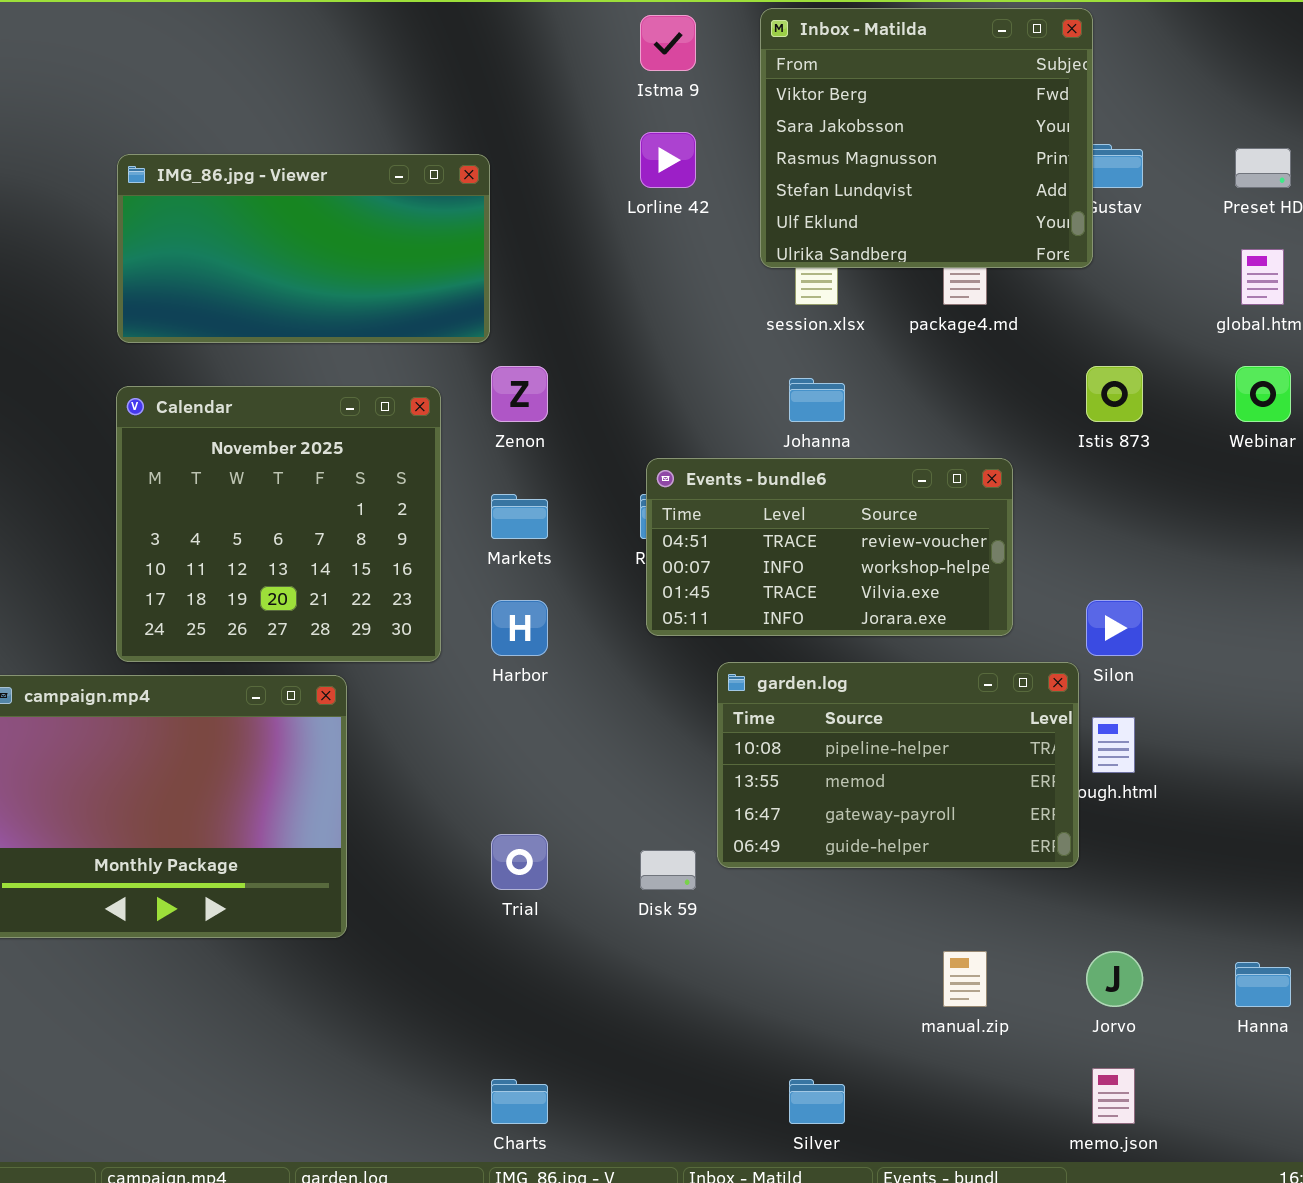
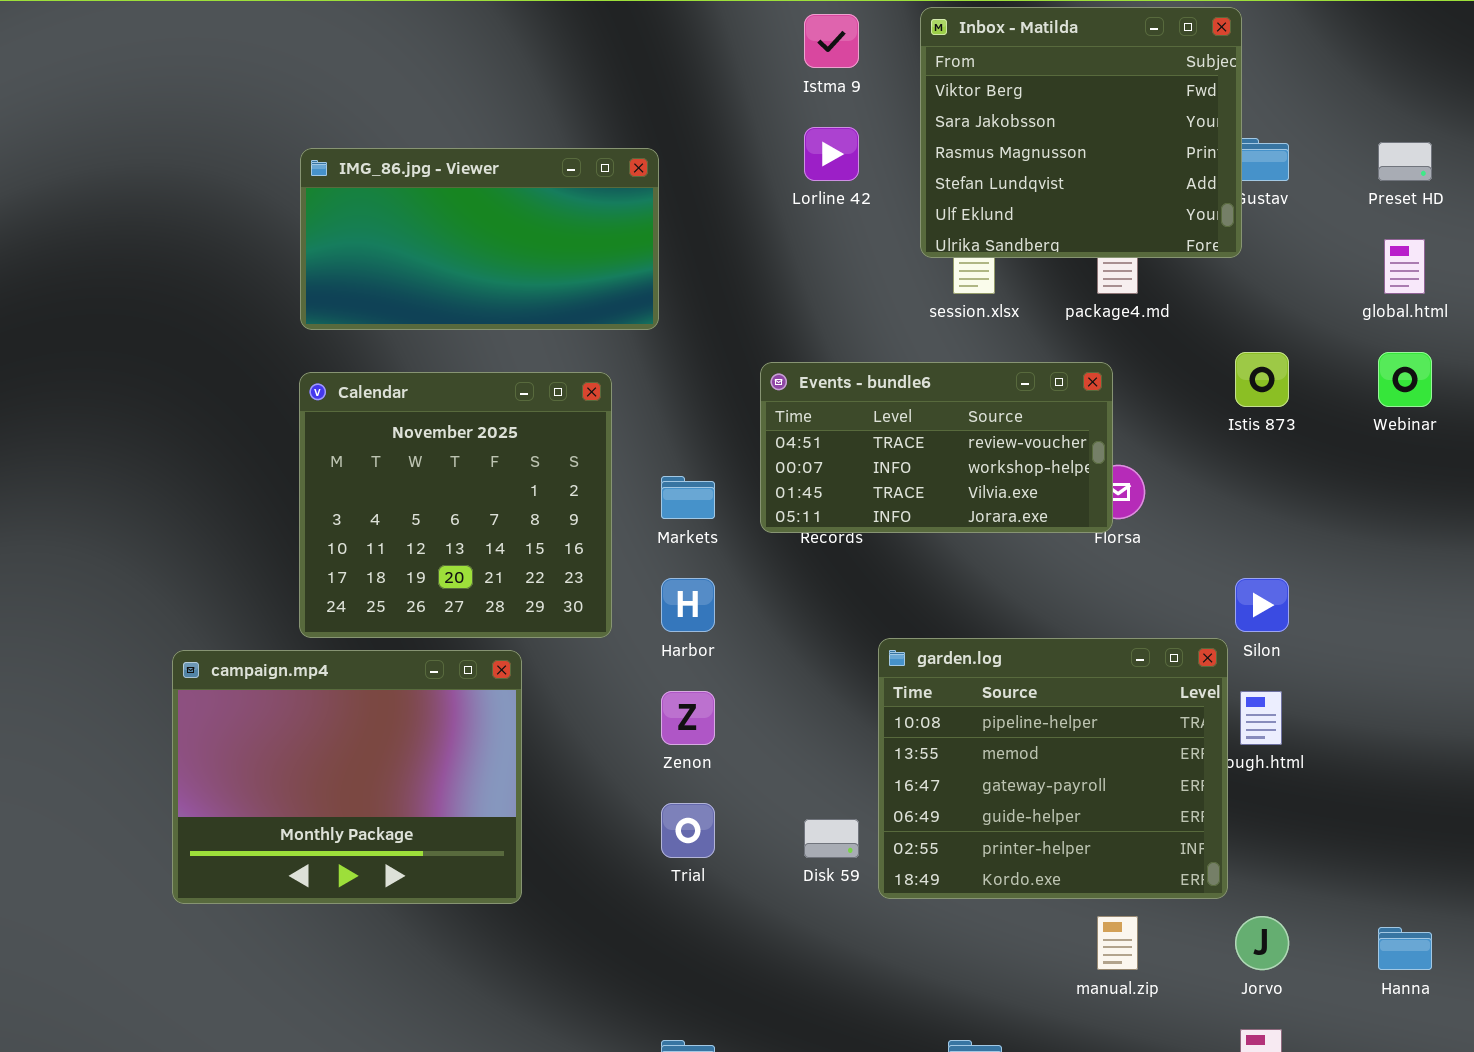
Zenon: [491,366,548,422] -> [661,691,715,745], moved
Events - bundle6: [646,458,1013,636] -> [760,362,1113,533], moved
garden.log: [717,662,1079,868] -> [878,638,1228,899], resized

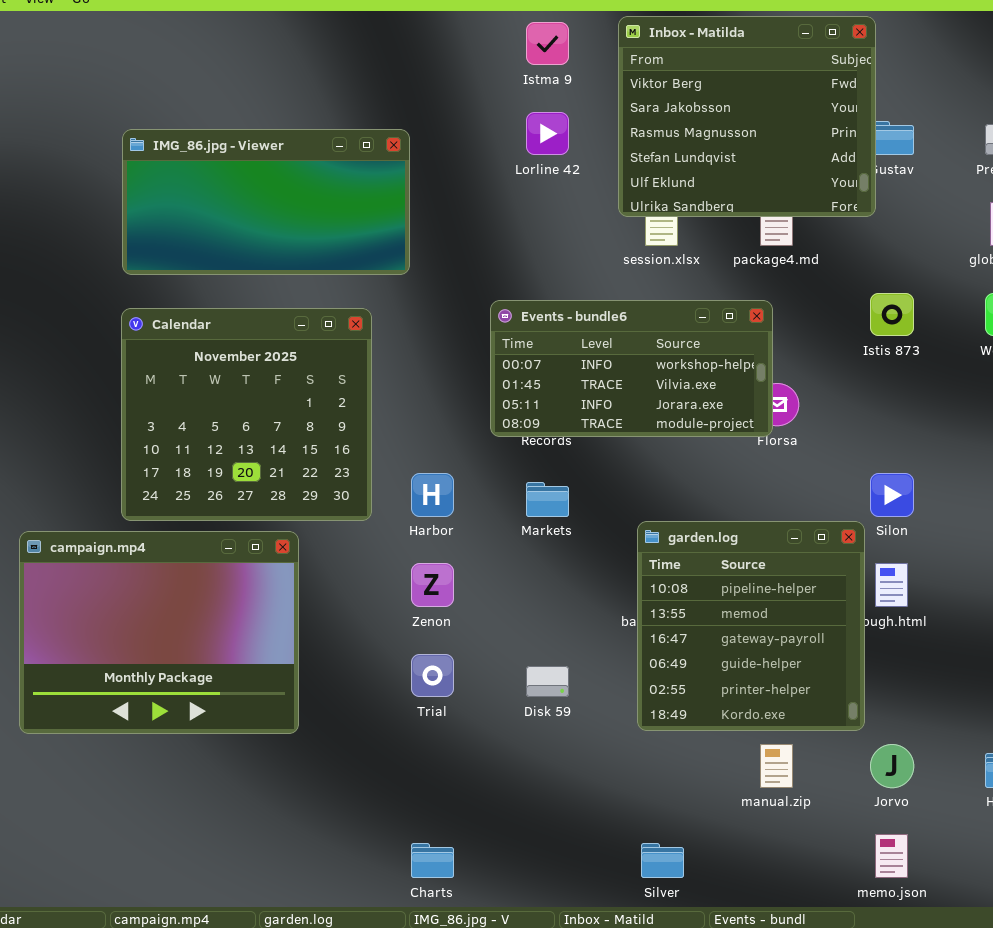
Events - bundle6: [760,362,1113,533] -> [490,300,773,437], scrolled down 1 row
Markets: [661,476,715,519] -> [526,482,569,517], moved
garden.log: [878,638,1228,899] -> [637,521,865,731], resized

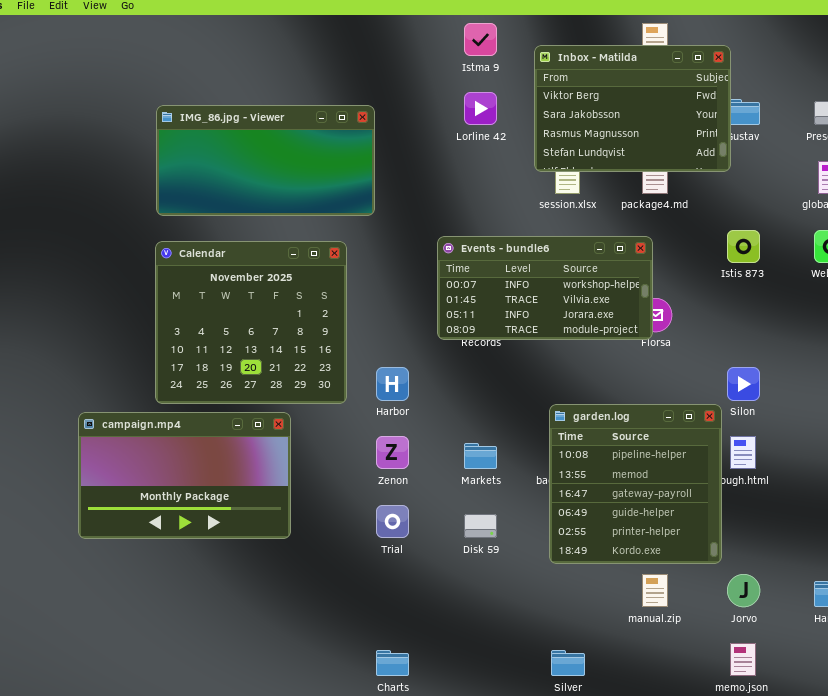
Inbox - Matilda: [618,16,876,217] -> [534,45,731,172], resized
Markets: [526,482,569,517] -> [464,443,497,469], moved
campaign.mp4: [19,531,299,734] -> [78,412,291,539], resized

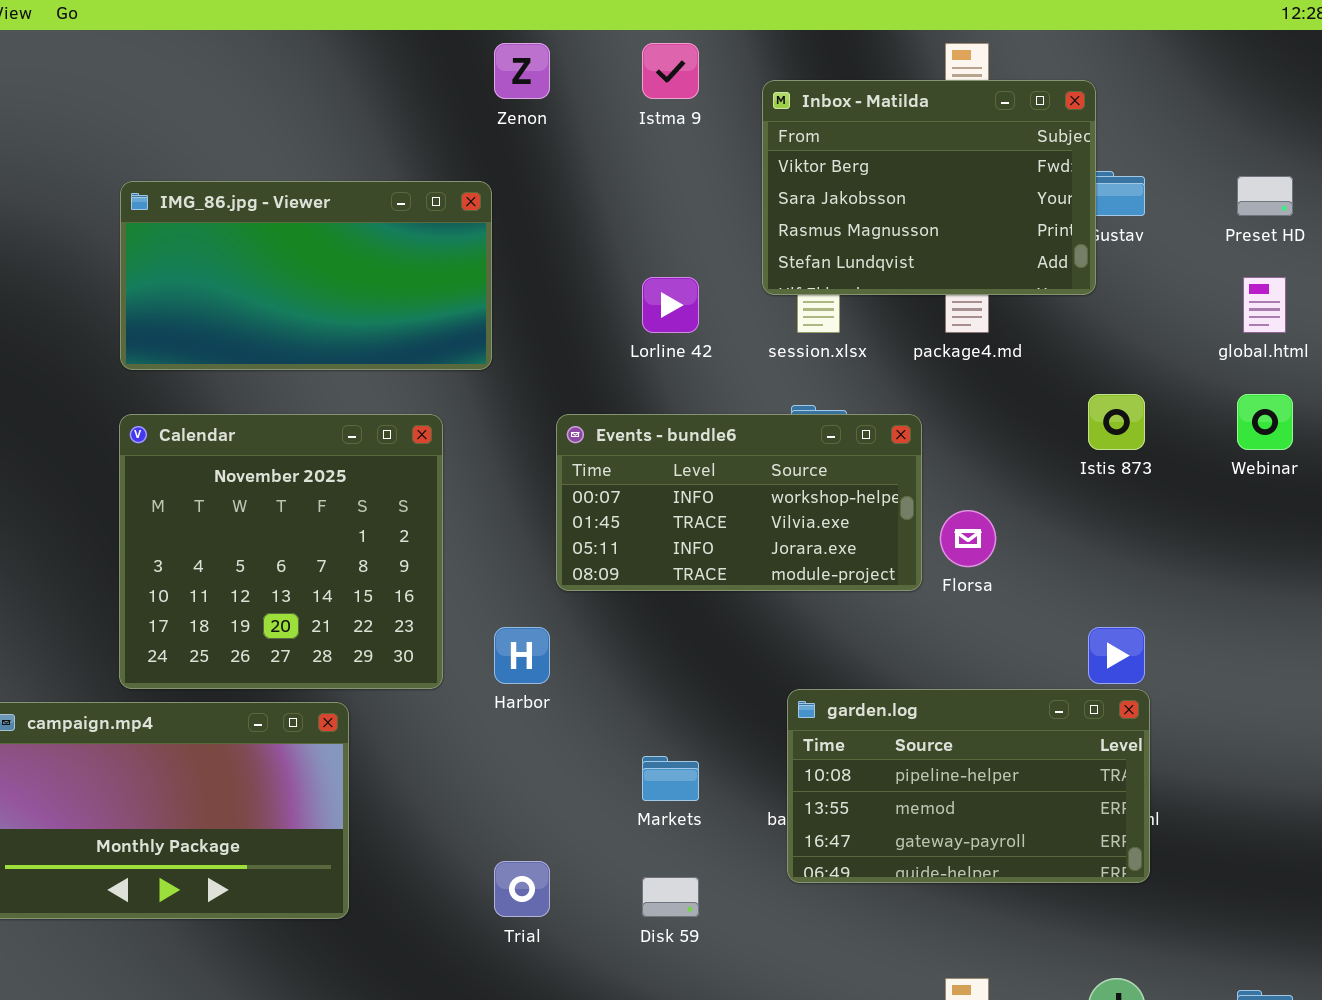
Lorline 42: [464,92,497,125] -> [642,277,699,333], moved
Events - bundle6: [437,236,653,340] -> [556,414,922,591], moved
garden.log: [549,404,722,564] -> [787,689,1150,883], resized
Zenon: [376,436,409,469] -> [494,43,550,99], moved

